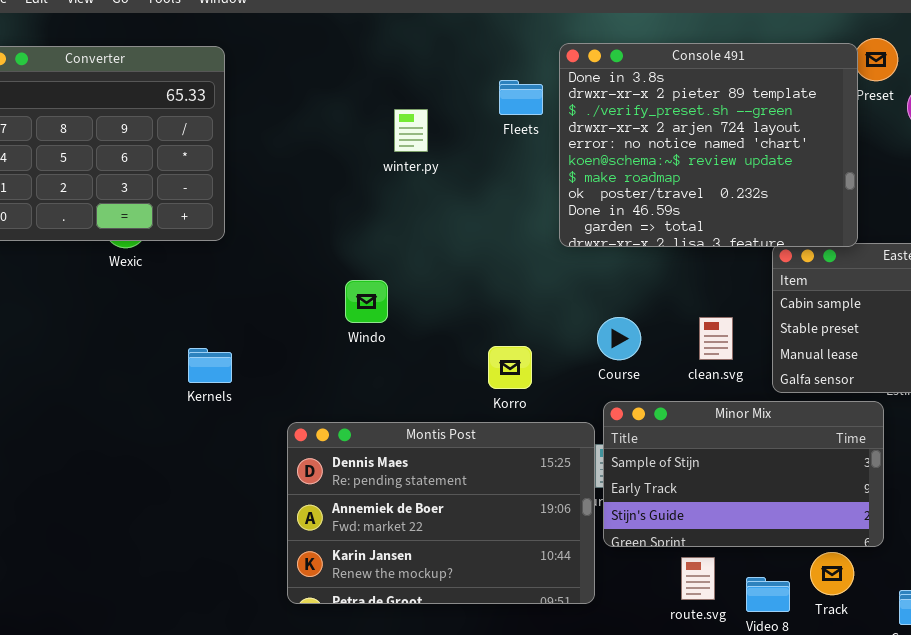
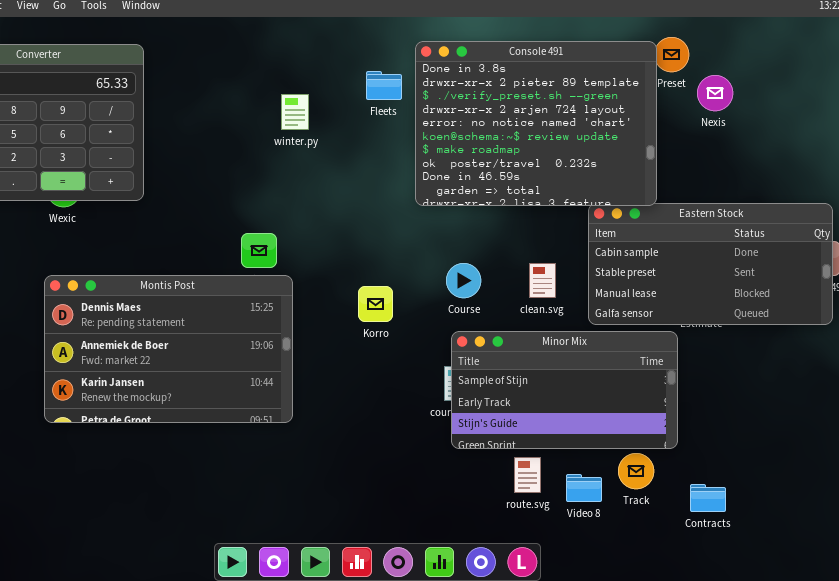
Montis Post: [287,422,595,604] -> [44,275,293,423], moved

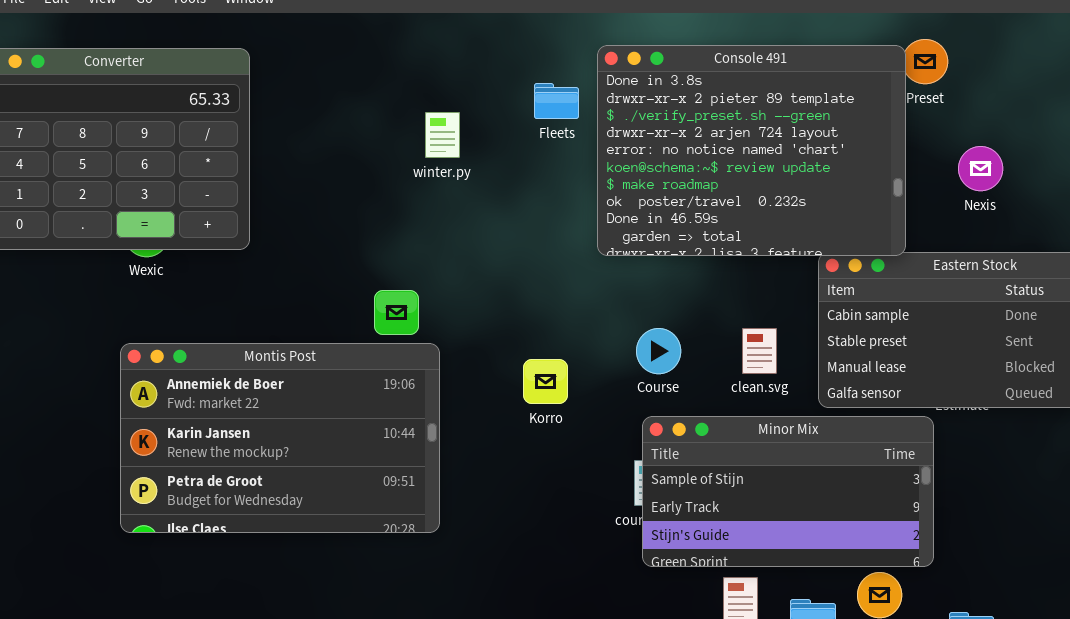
Nexis: [697,75,733,111] -> [958,146,1003,191], moved
Montis Post: [44,275,293,423] -> [120,343,440,533], scrolled down 1 row

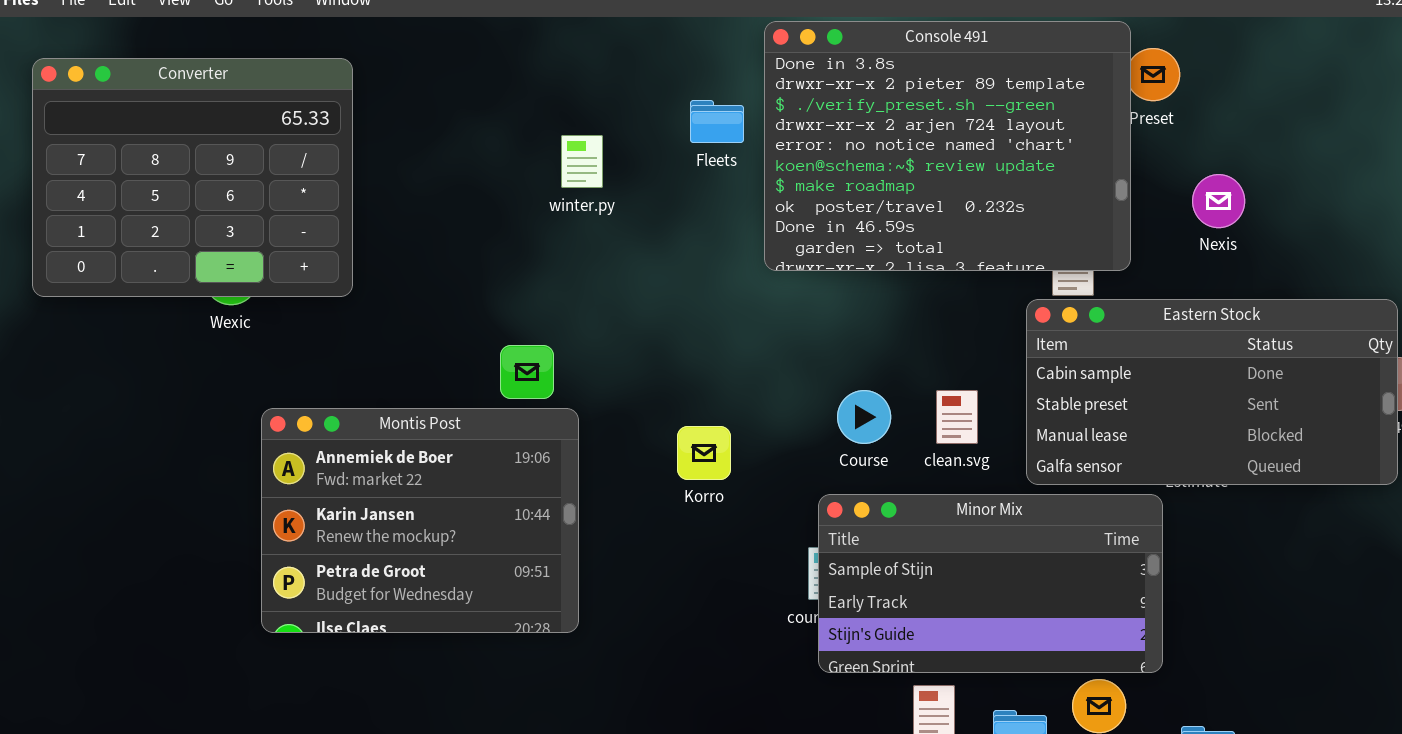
Console 491: [597,45,906,256] -> [764,21,1131,271], moved
Course: [636,328,681,374] -> [837,390,891,444], moved
Montis Post: [120,343,440,533] -> [261,408,579,633], resized

